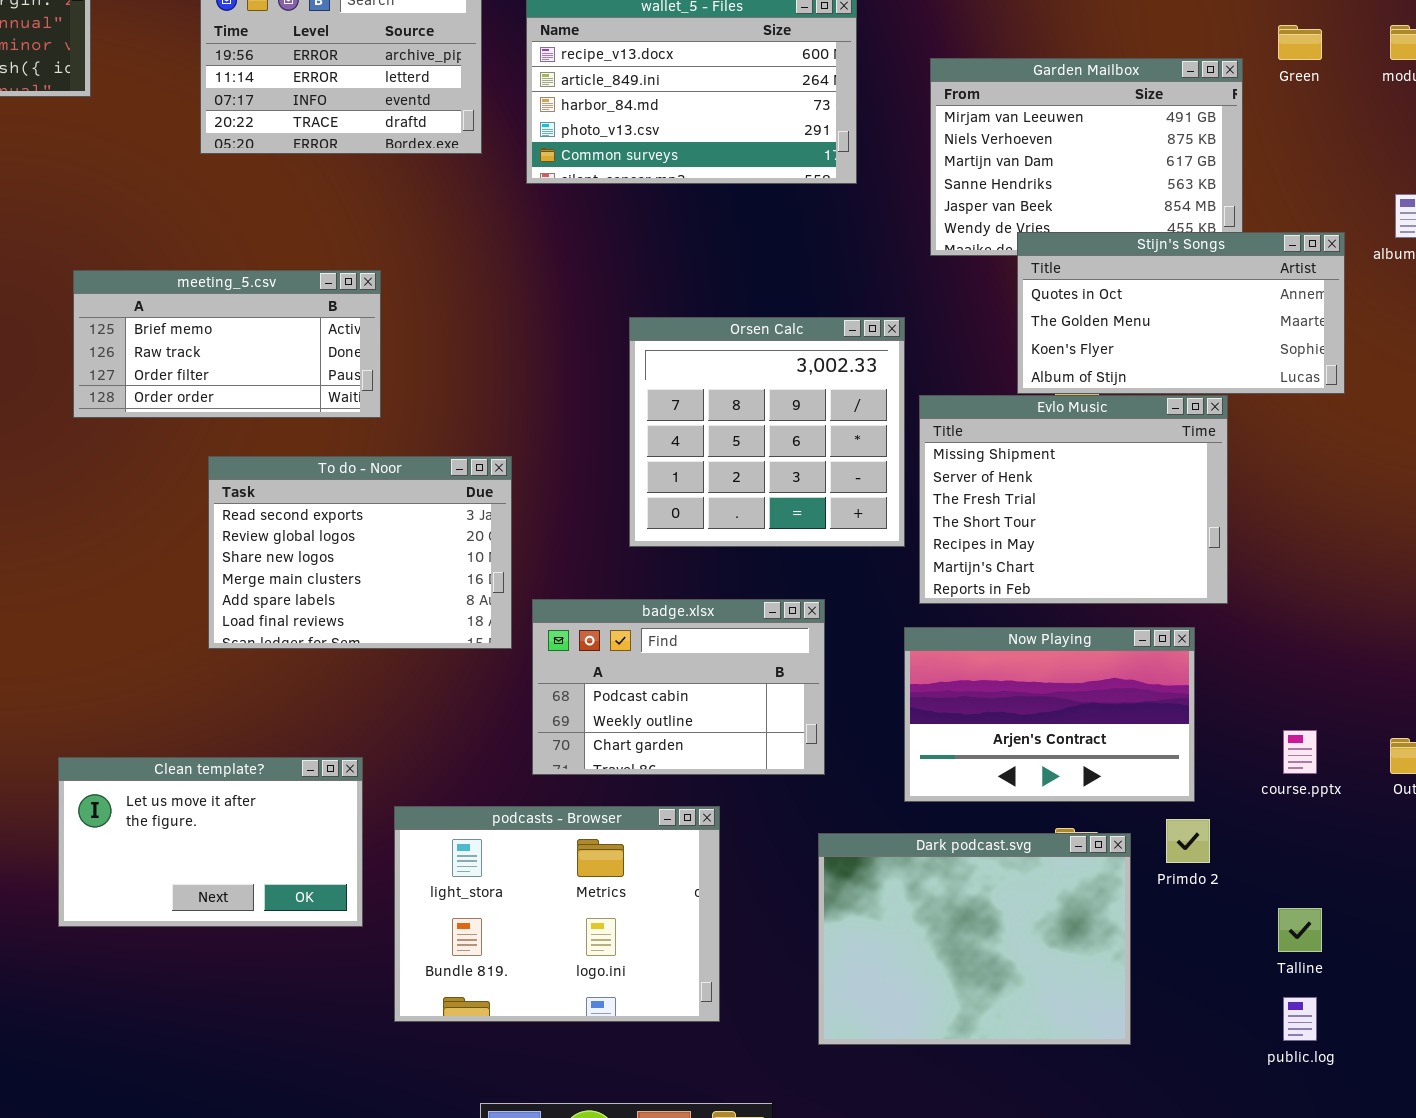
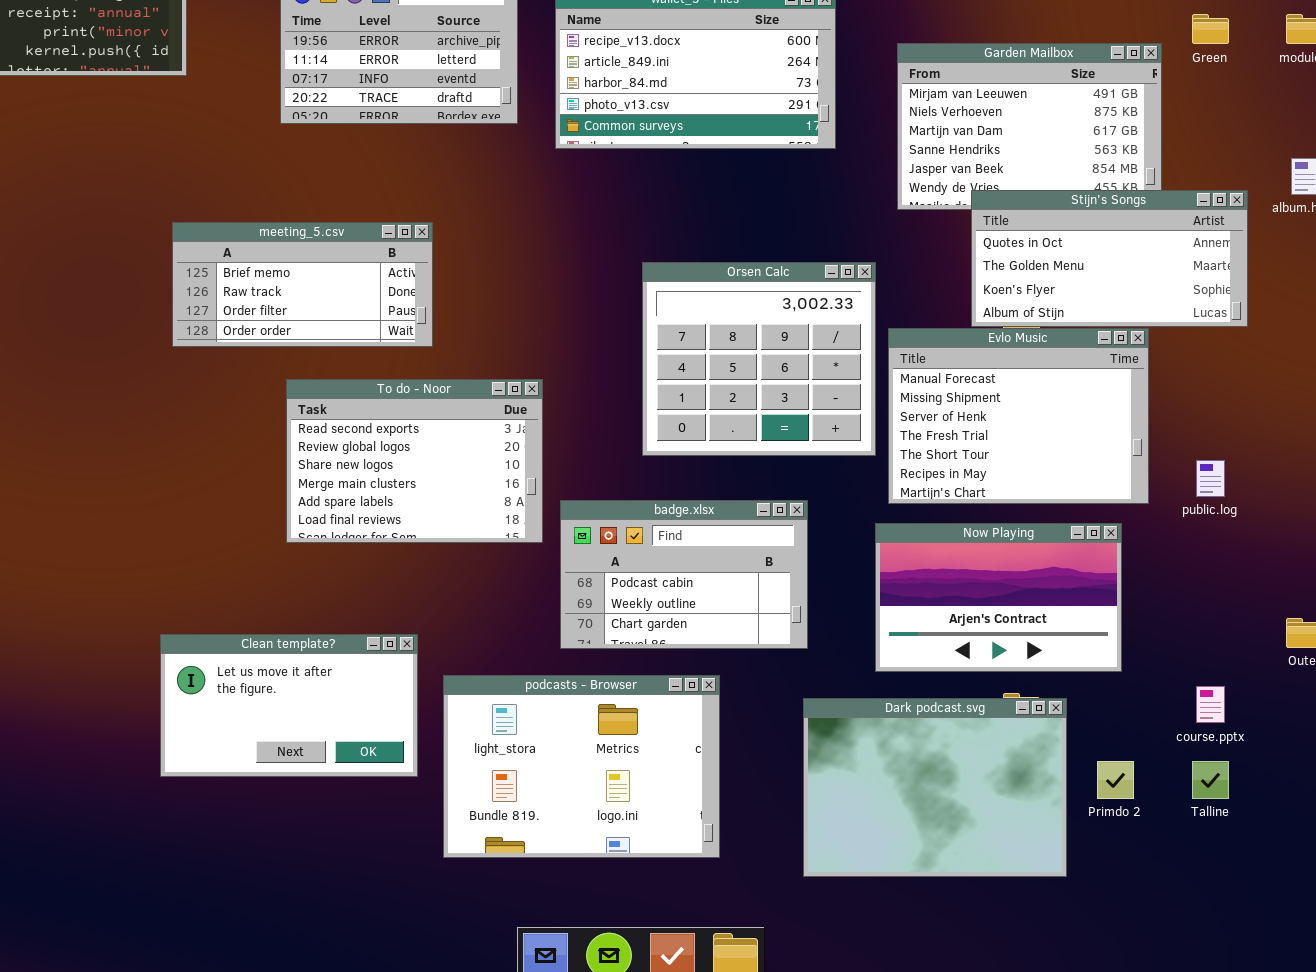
Evlo Music: [919,395,1228,604] -> [888,328,1149,504], scrolled up 1 row
course.pptx: [1283,730,1317,774] -> [1196,686,1225,723], moved
Primdo 2: [1166,819,1210,863] -> [1097,761,1134,799], moved
public.log: [1283,997,1317,1041] -> [1196,460,1225,497], moved

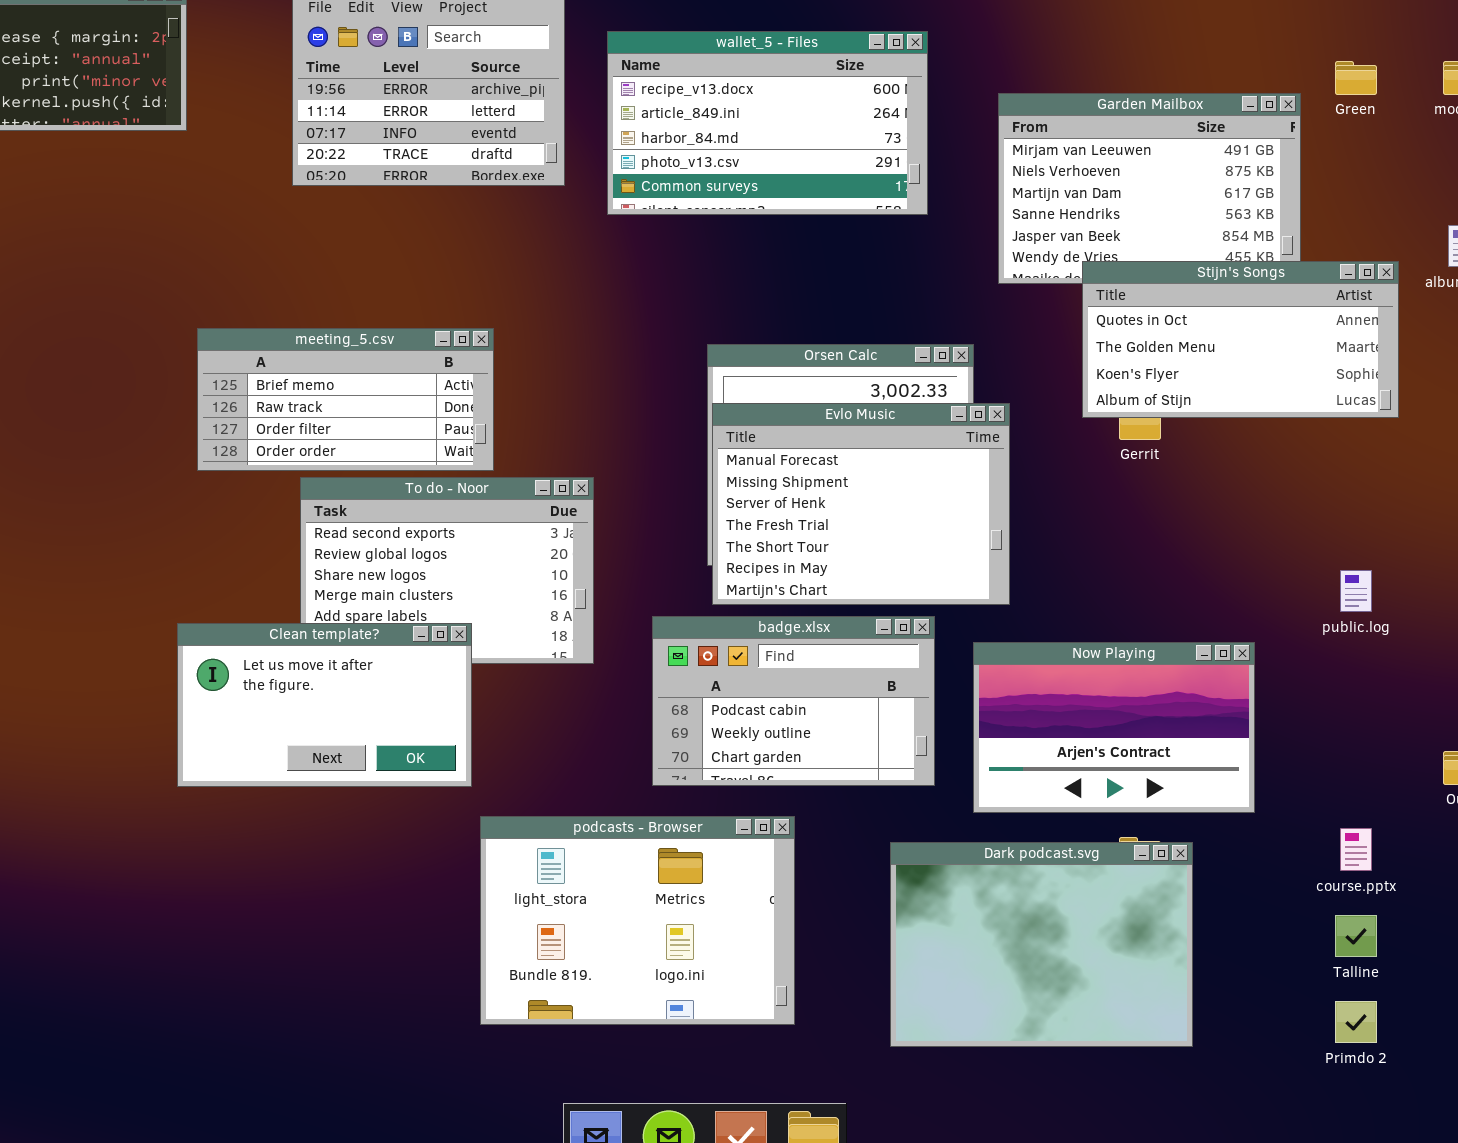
meeting_5.csv: [172,222,433,347] -> [197,328,494,471], moved
Evlo Music: [888,328,1149,504] -> [712,403,1010,605], moved
badge.xlsx: [560,500,808,649] -> [652,616,935,786], moved
Clean template?: [160,634,418,777] -> [177,623,472,787], moved
Primdo 2: [1097,761,1134,799] -> [1335,1001,1377,1043], moved

